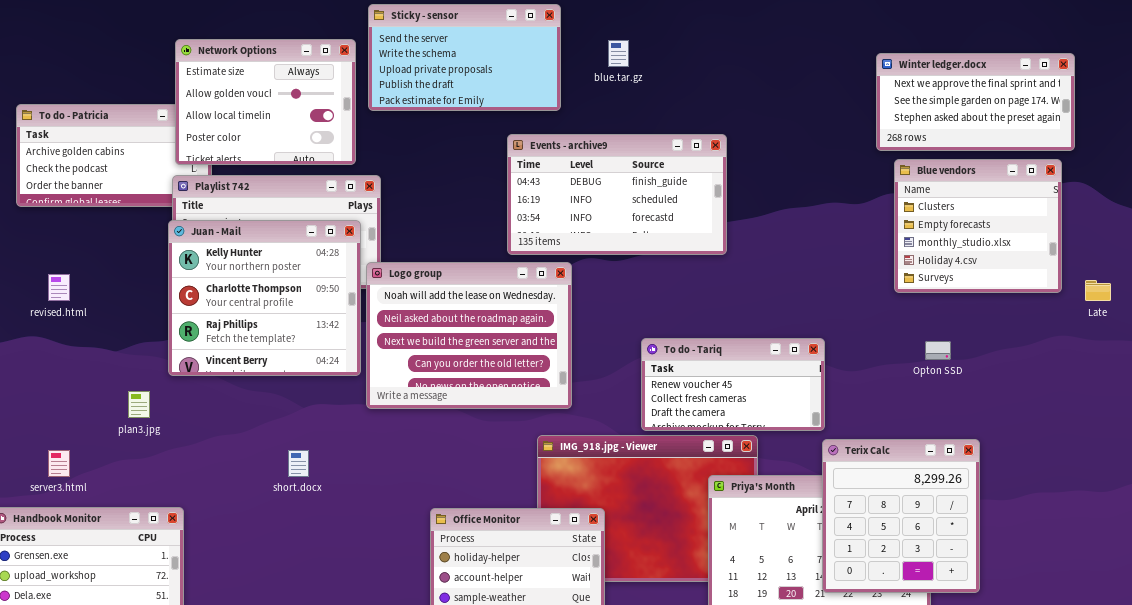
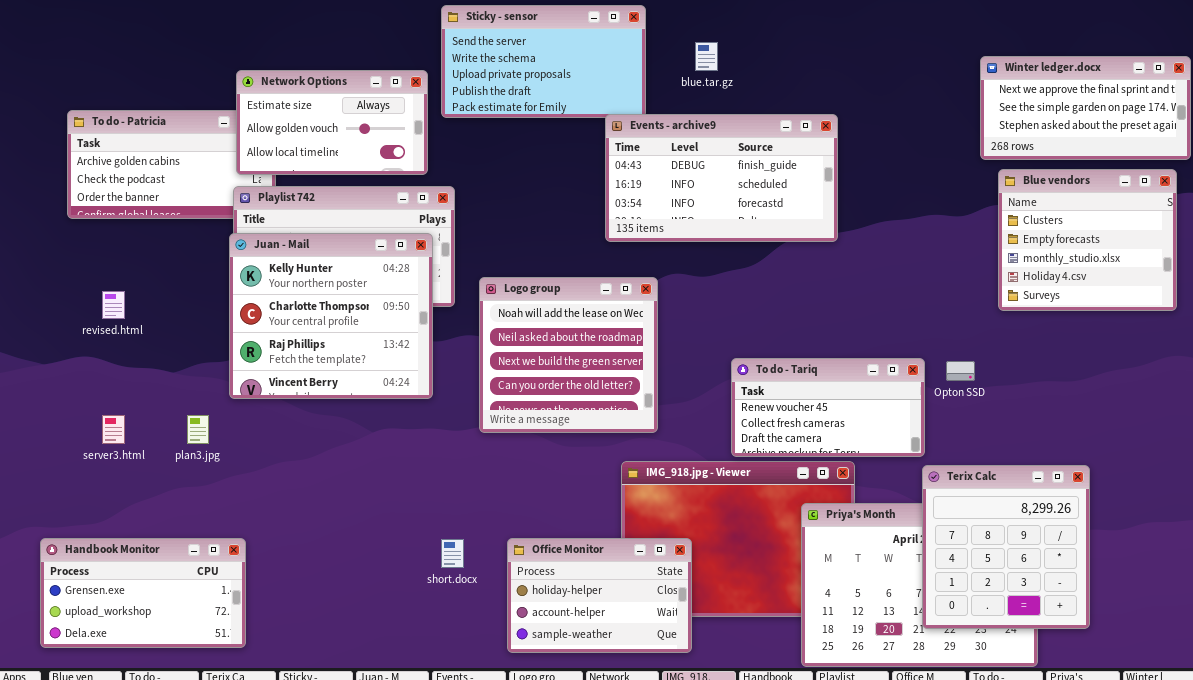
Network Options: [175,39,356,165] -> [236,70,428,175], resized
Events - archive9: [507,134,727,255] -> [605,114,838,242], moved
Logo group: [366,262,572,409] -> [479,277,658,433], resized
Opton SSD: [925,341,951,360] -> [946,361,975,381], moved
server3.html: [48,450,70,477] -> [102,415,125,444], moved
short.docx: [288,450,309,477] -> [441,539,464,568], moved

